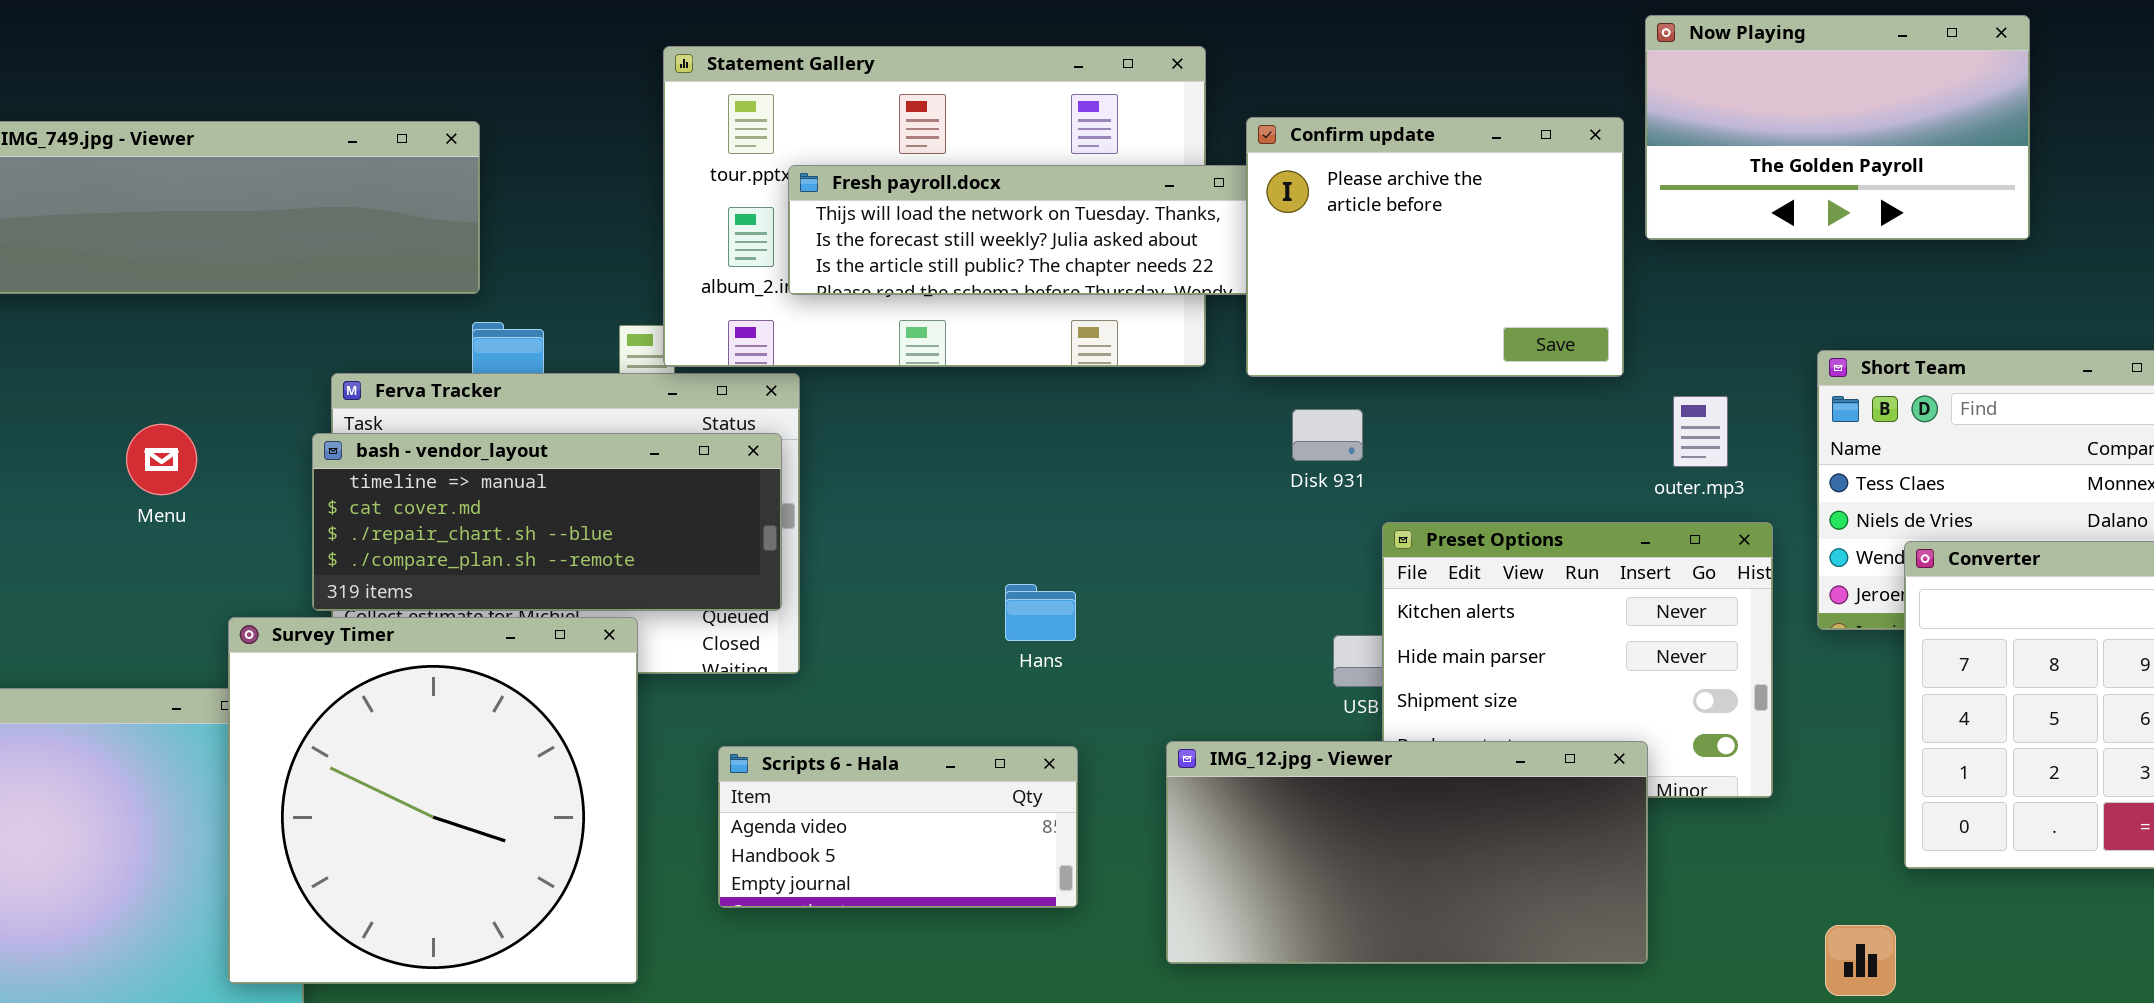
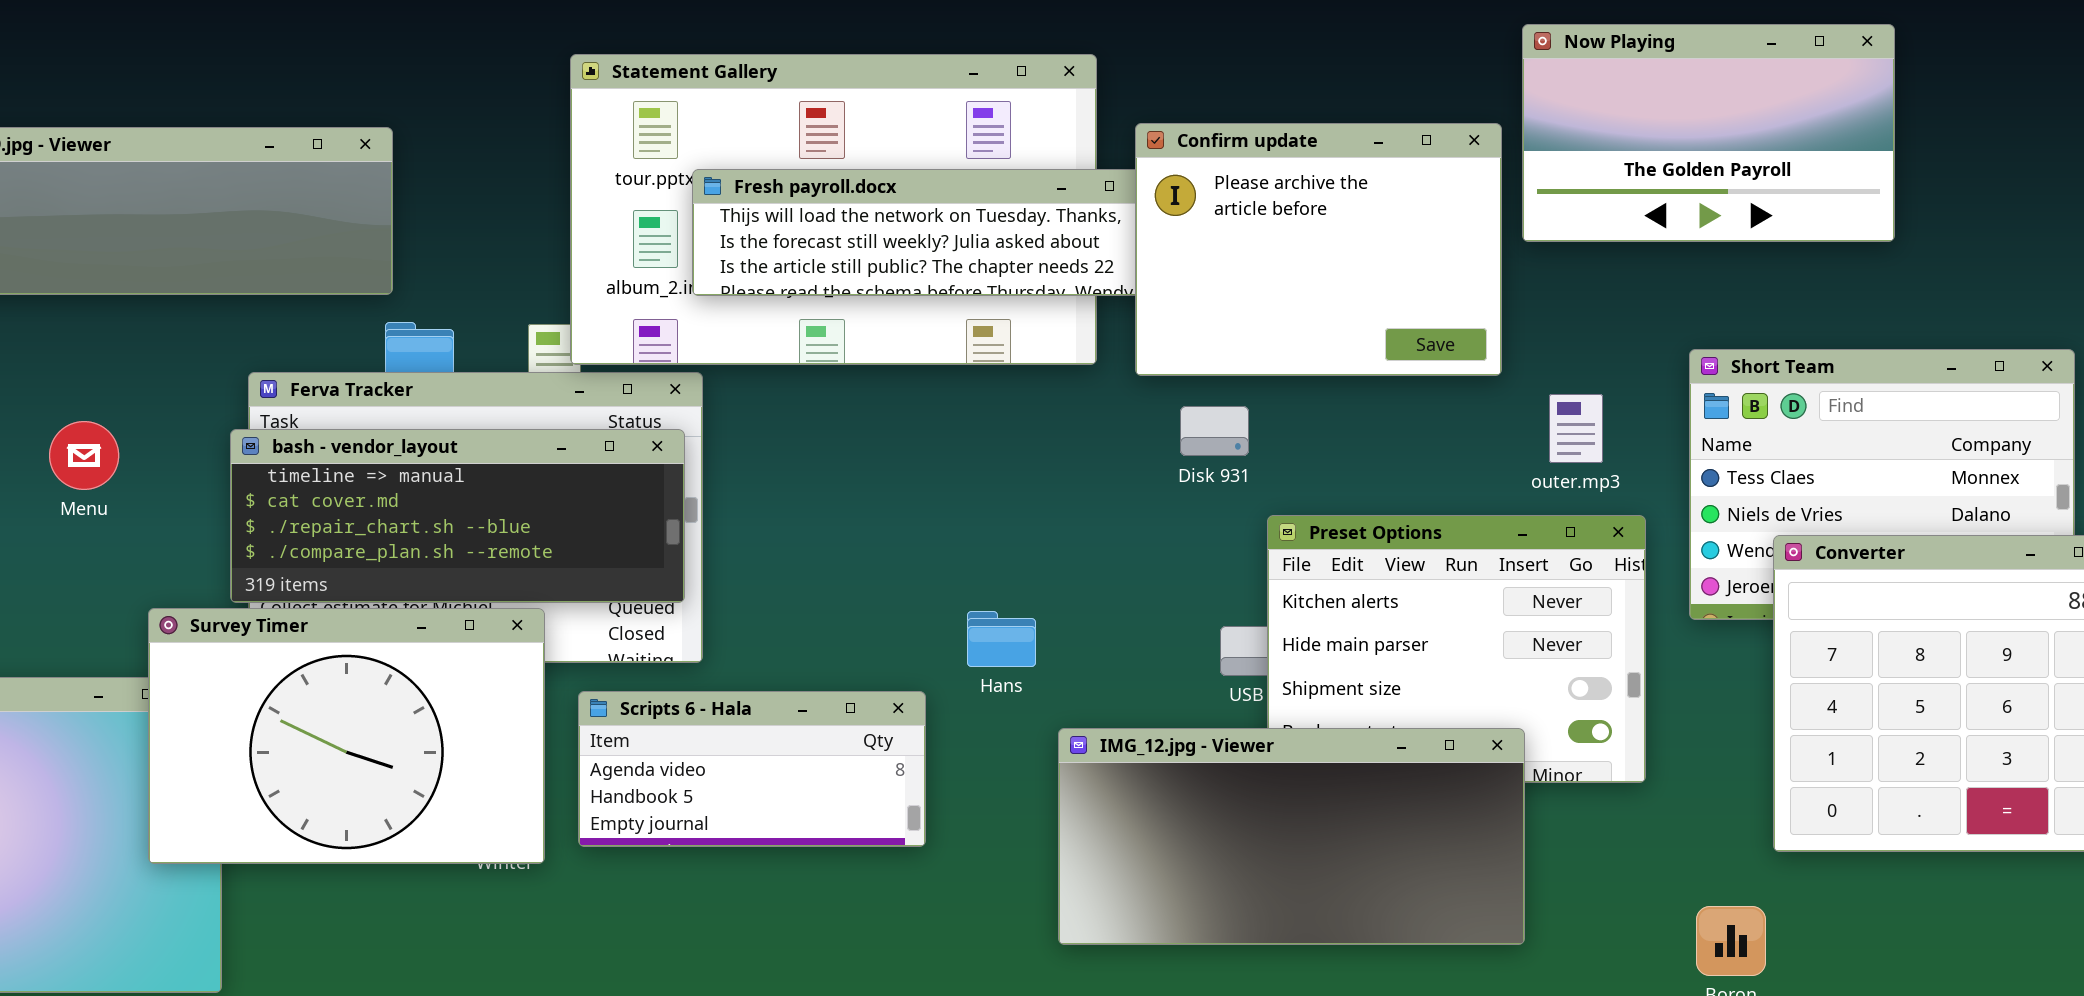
Hans: [1005,584,1076,641] -> [967,611,1036,667], moved
Survey Timer: [228,617,638,984] -> [148,608,545,864], resized
Scripts 6 - Hala: [718,746,1078,908] -> [578,691,926,847], moved

